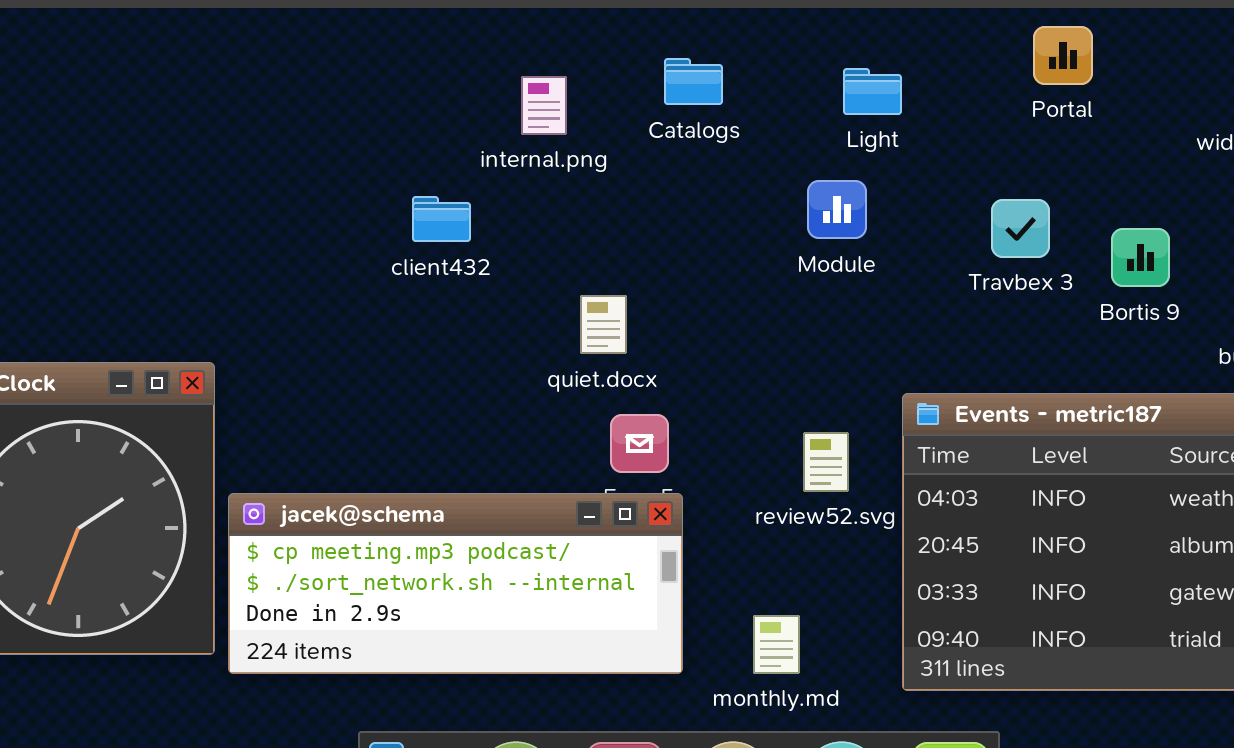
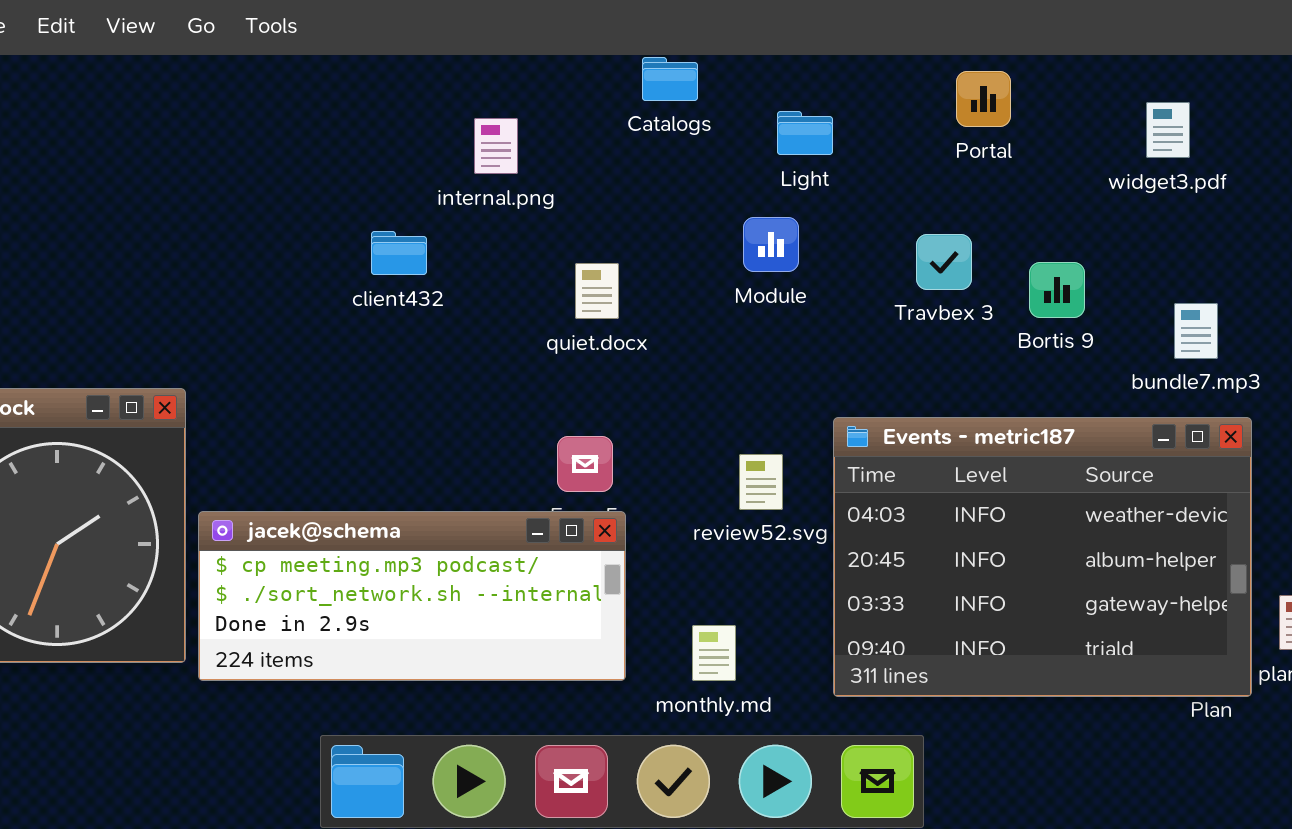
Catalogs: [664,58,723,105] -> [642,57,698,101], moved
quiet.docx: [580,295,627,354] -> [575,263,619,319], moved

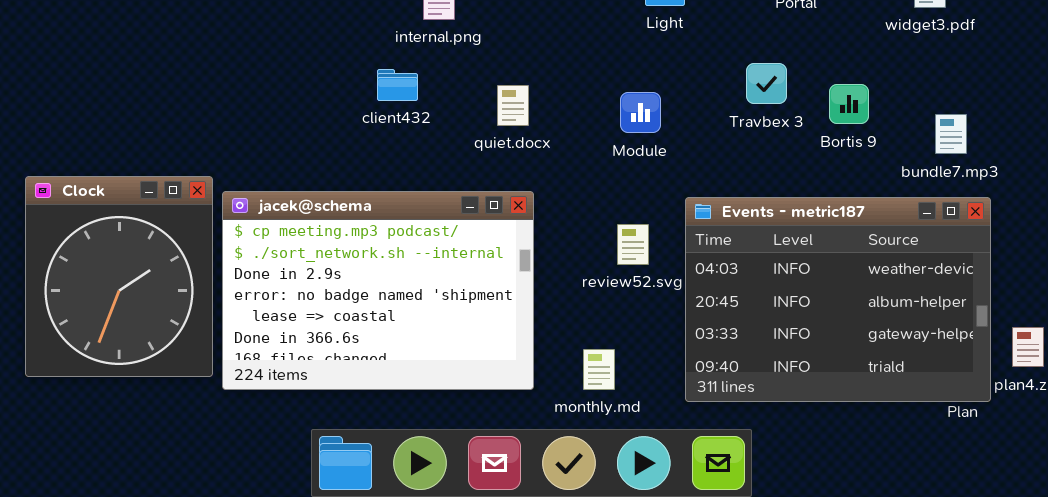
Module: [743,217,799,272] -> [620,92,661,133], moved
client432: [371,231,427,275] -> [377,69,418,101], moved
jacek@schema: [198,511,626,681] -> [222,191,534,390], resized

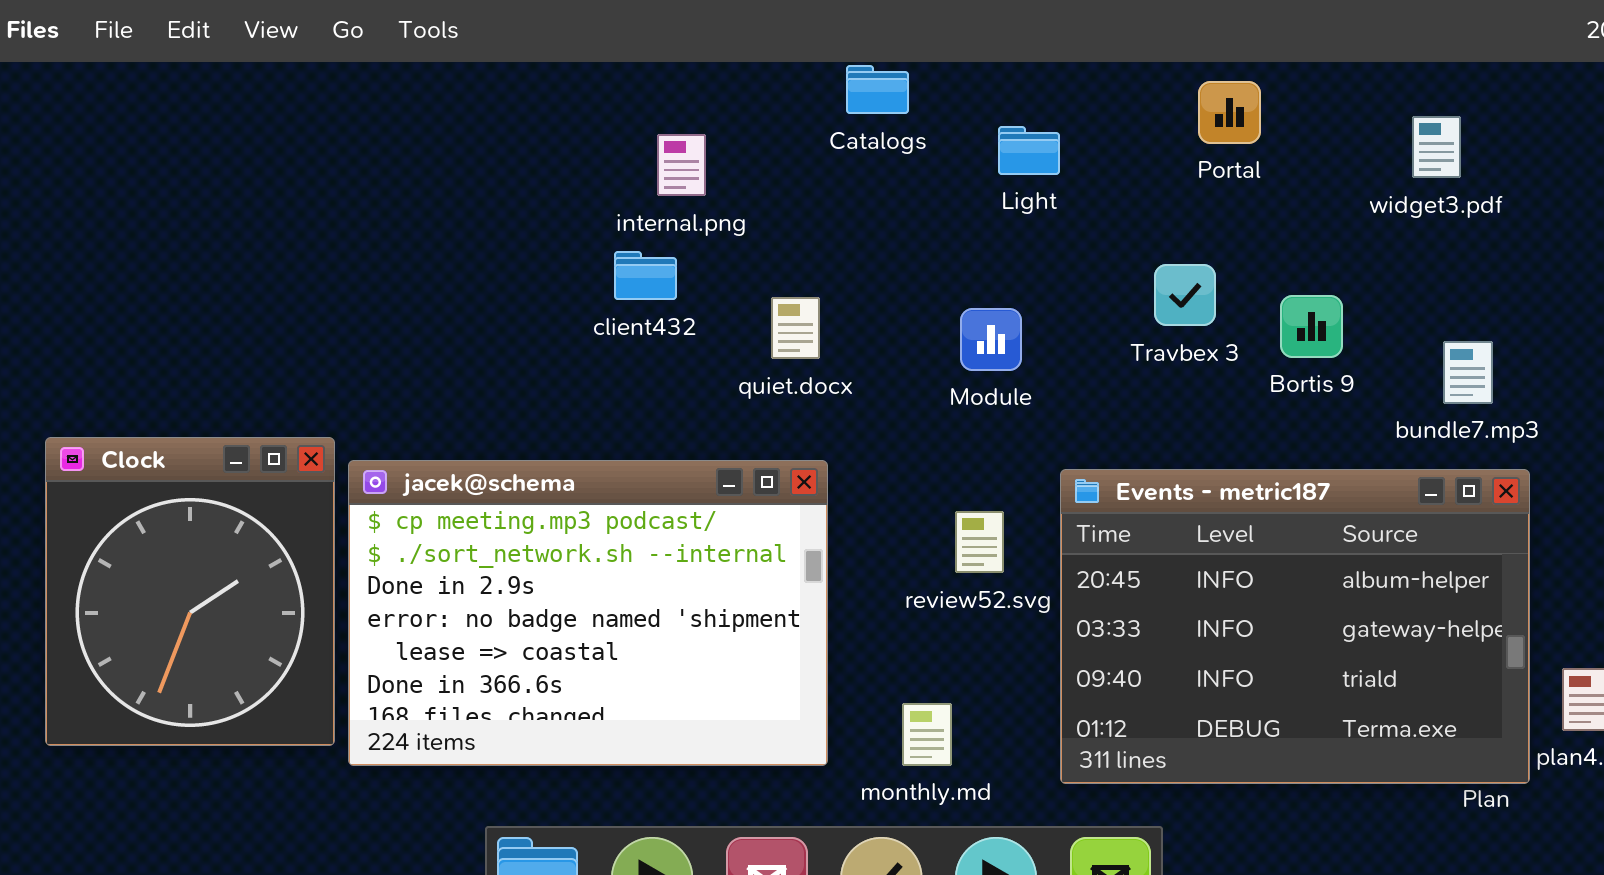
client432: [377,69,418,101] -> [614,251,677,300], moved
Events - metric187: [685,197,991,402] -> [1060,469,1530,784], scrolled down 1 row

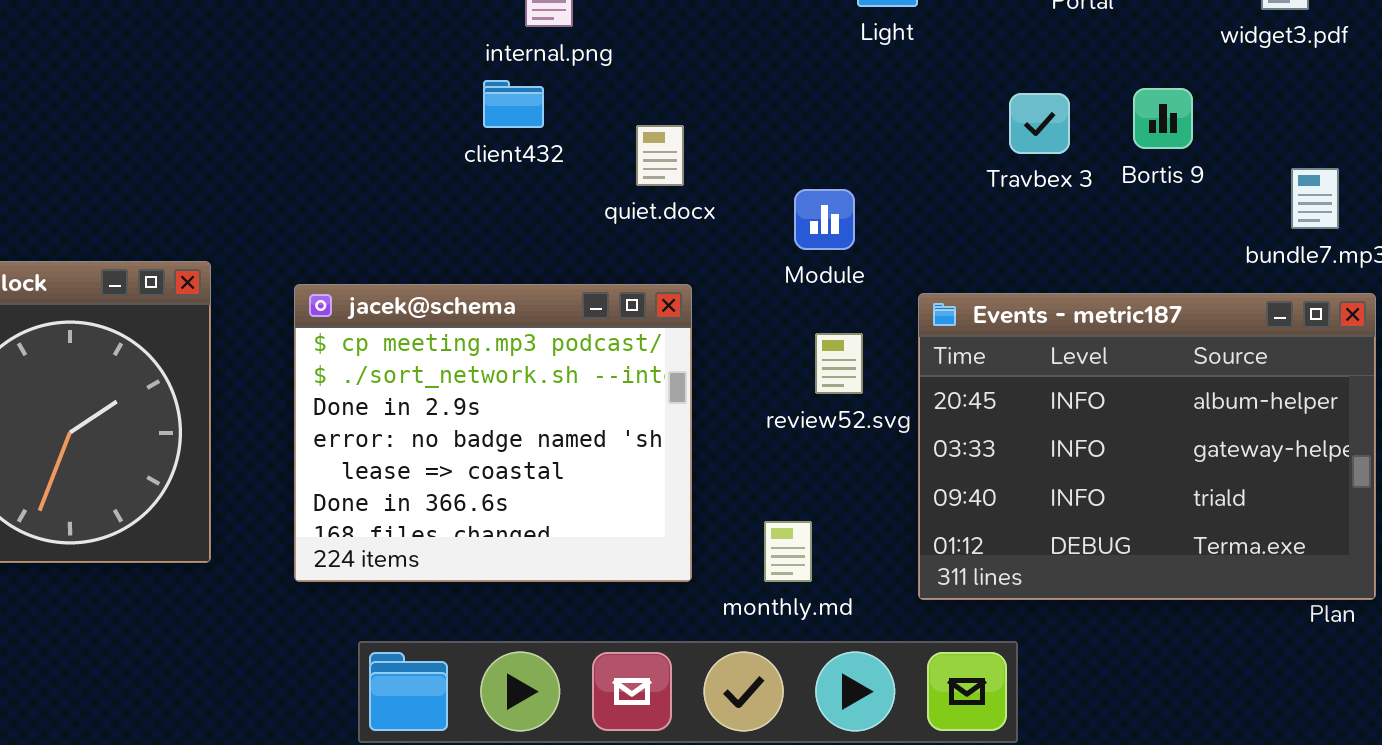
Bortis 9: [1280,295,1343,358] -> [1133,88,1193,149], moved
Module: [960,308,1022,371] -> [794,189,855,250], moved
jacek@schema: [348,460,828,766] -> [294,284,692,582], resized

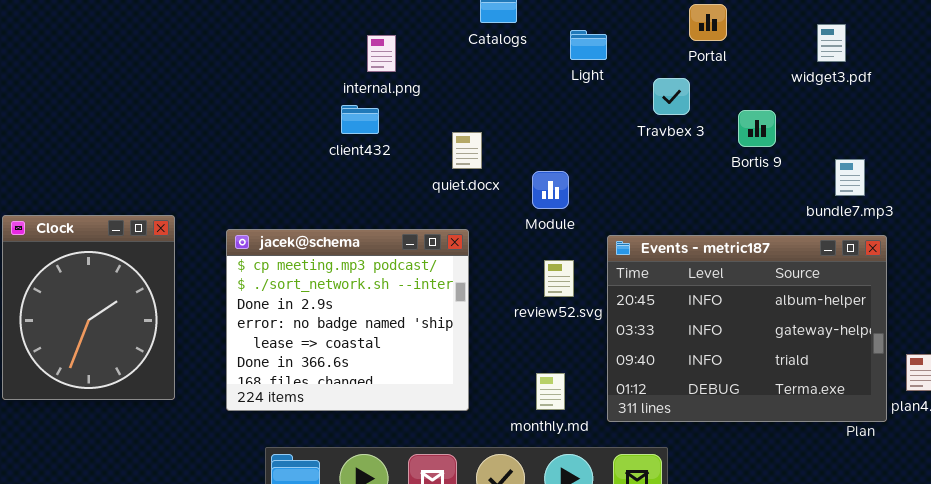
Travbex 3: [1009,93,1070,154] -> [653,78,690,115], moved
quiet.docx: [636,125,684,186] -> [452,132,482,169], moved
monthly.md: [764,521,812,582] -> [536,373,565,410], moved

